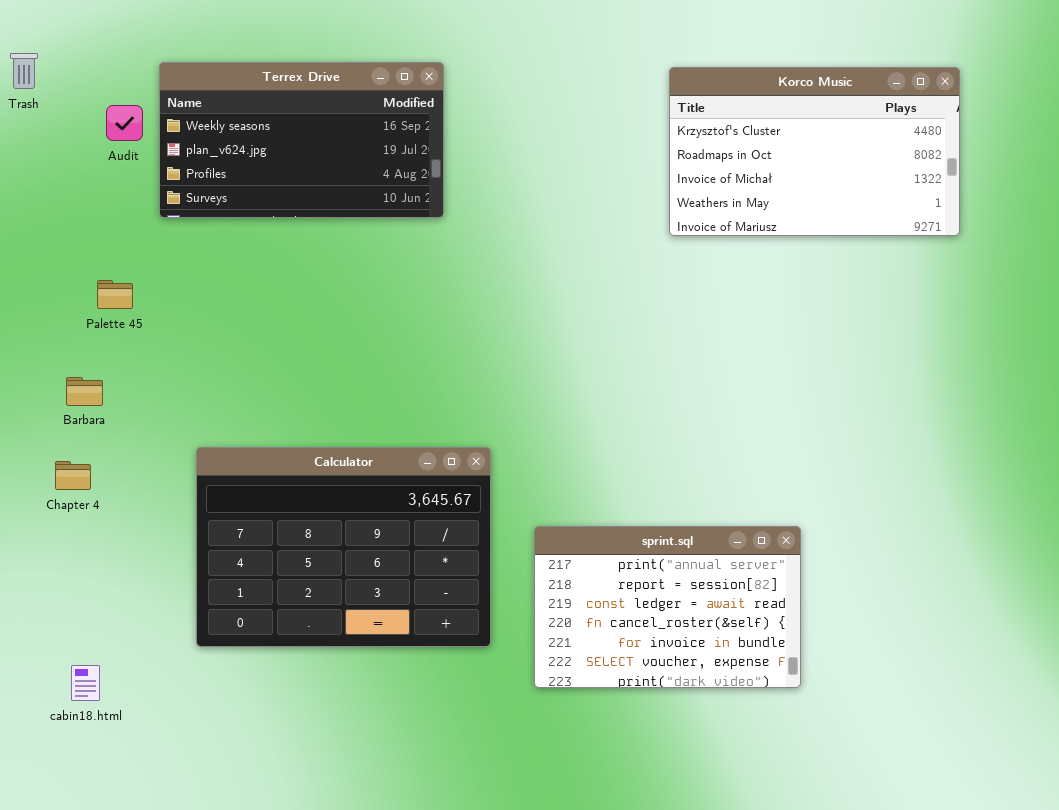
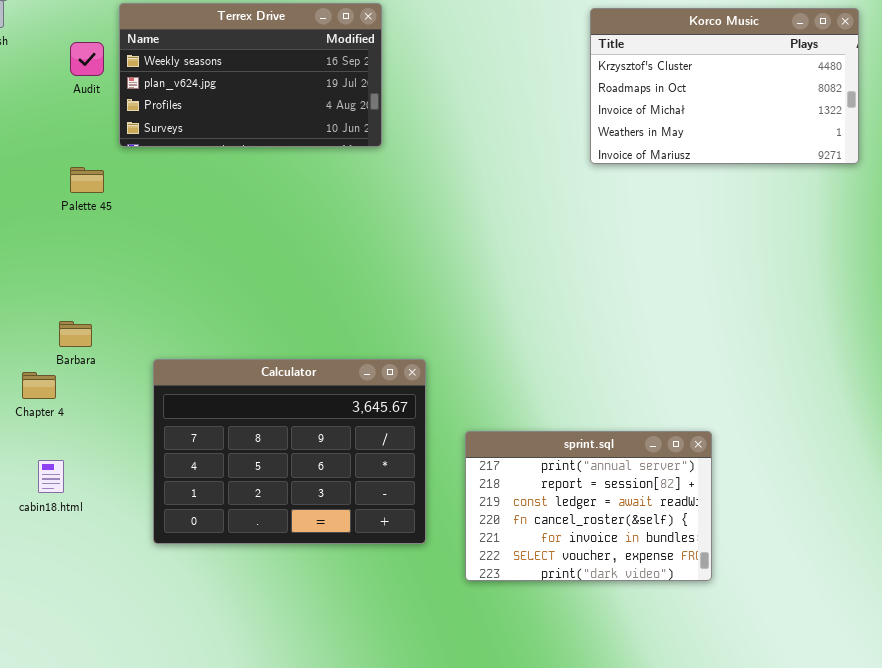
Palette 45: [97,280,133,309] -> [70,167,104,193], moved
Barbara: [66,377,103,406] -> [59,321,92,347], moved
cabin18.html: [71,665,100,701] -> [38,460,64,493], moved

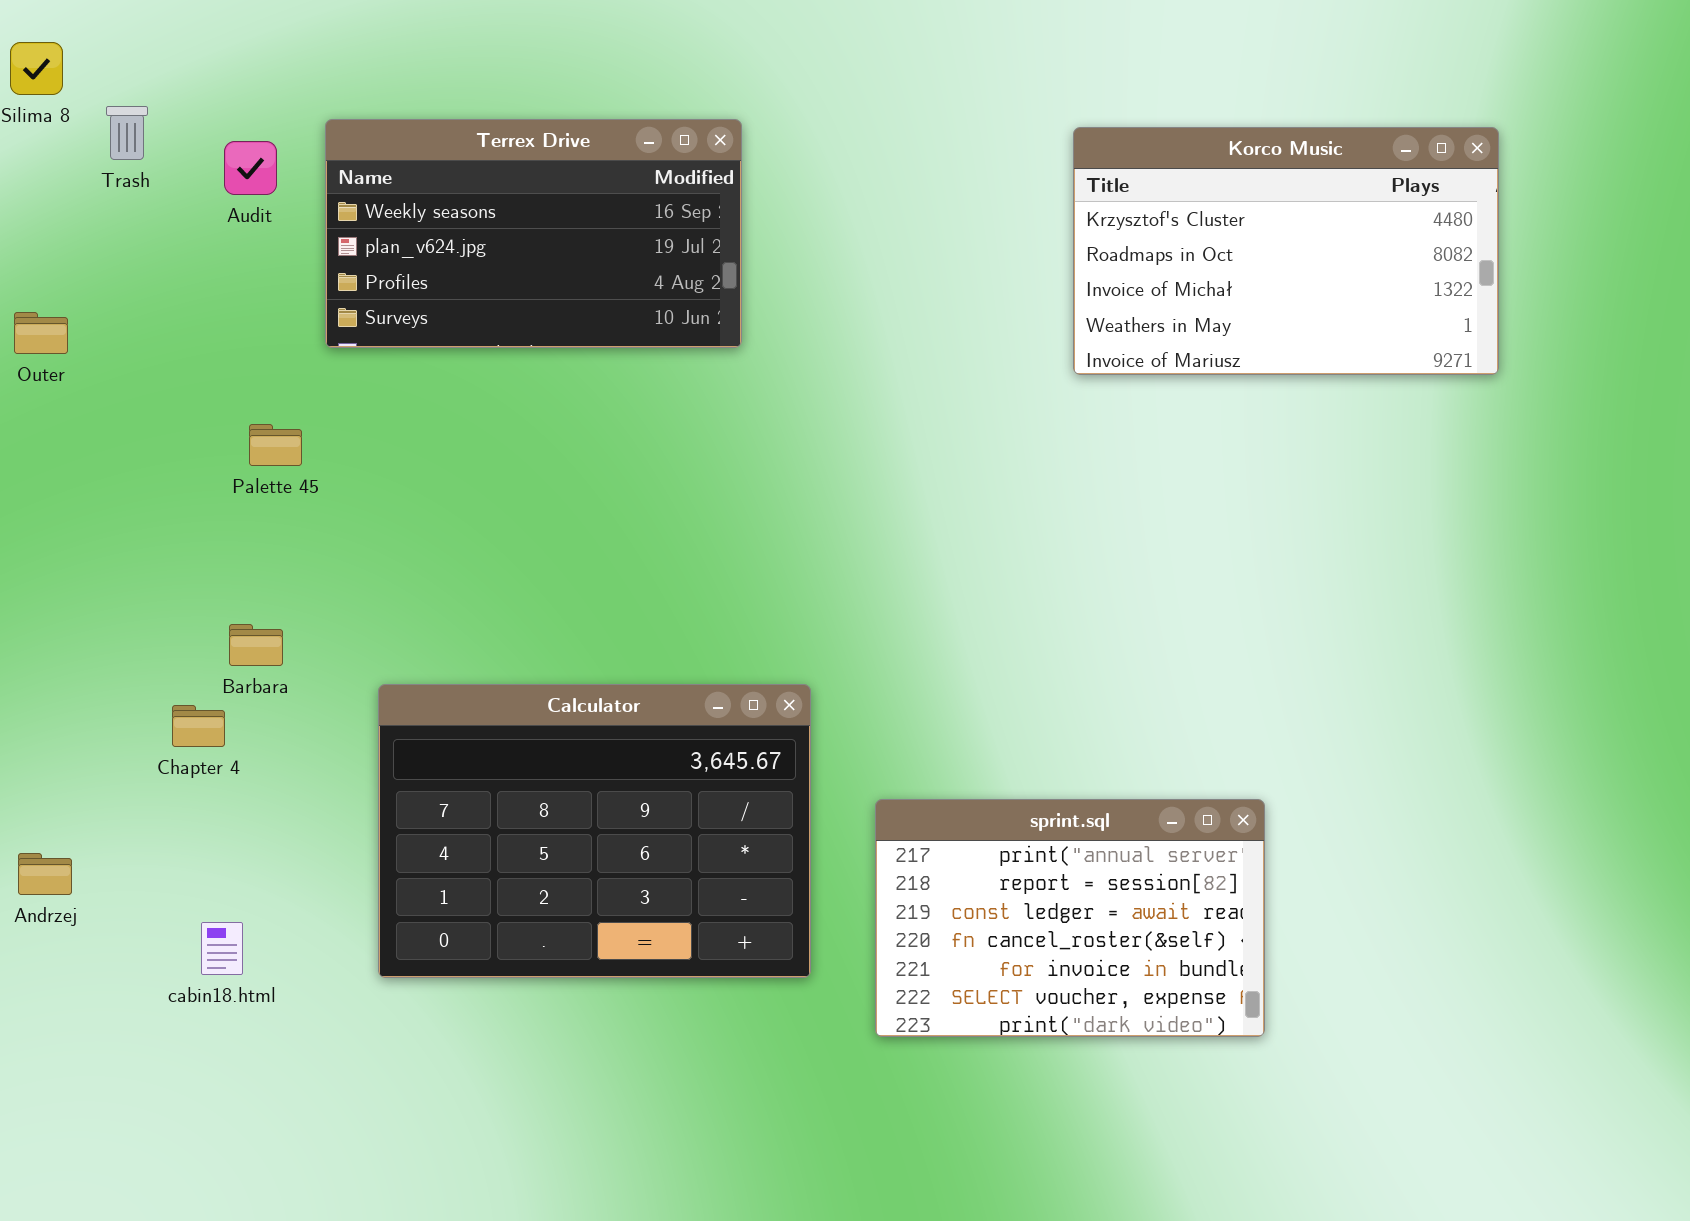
Audit: [70,42,104,76] -> [224,141,277,195], moved
Palette 45: [70,167,104,193] -> [249,424,302,466], moved
cabin18.html: [38,460,64,493] -> [201,922,243,975], moved

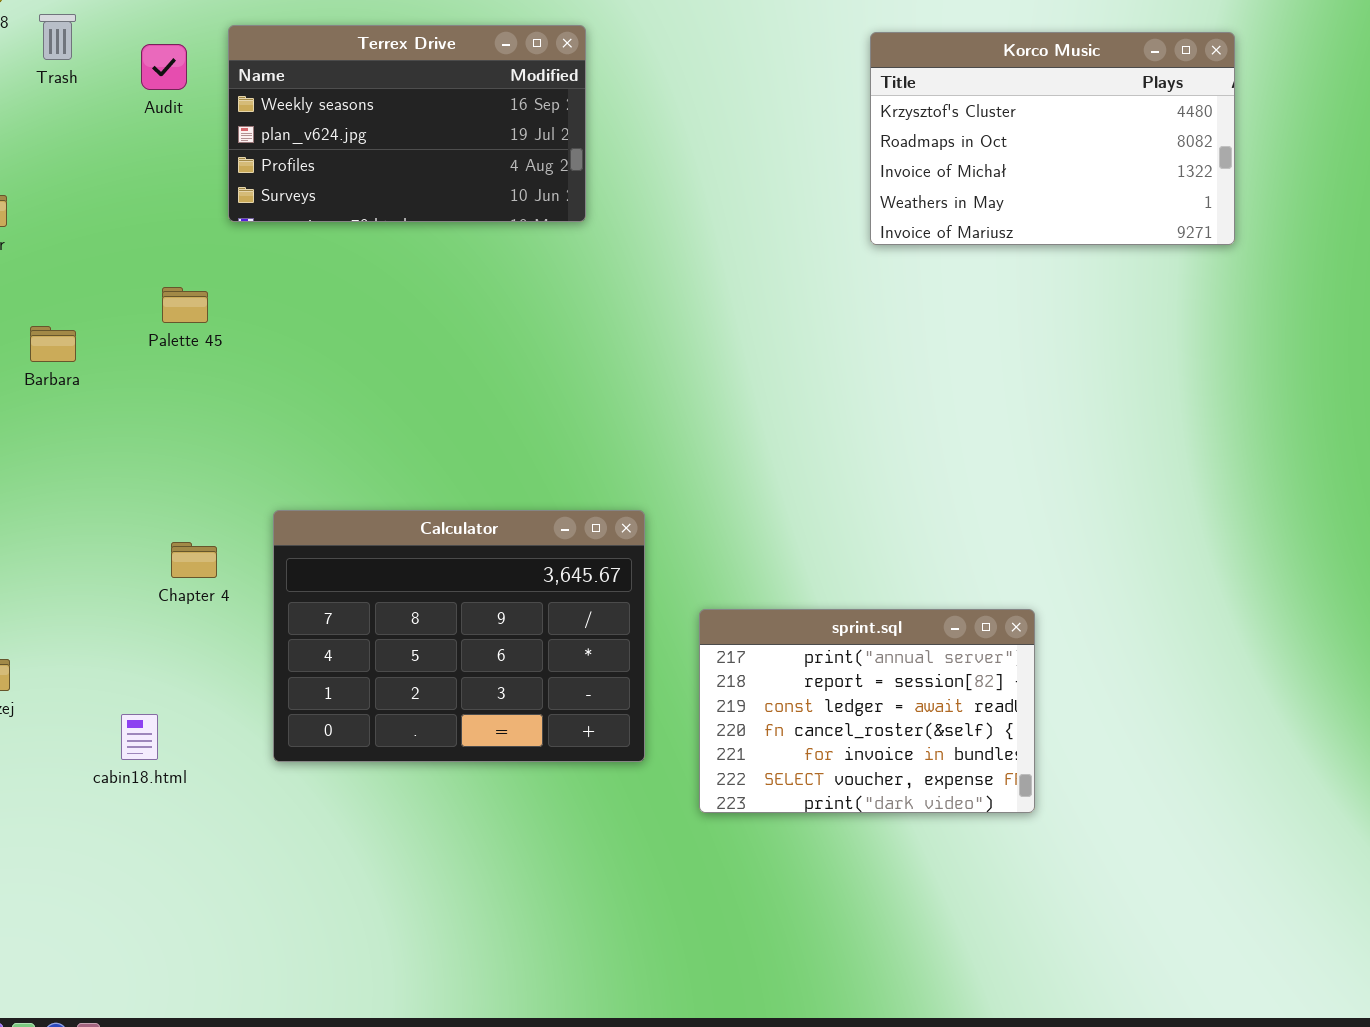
Barbara: [229,624,283,666] -> [30,326,76,362], moved
Chapter 4: [172,705,225,747] -> [171,542,217,578], moved

